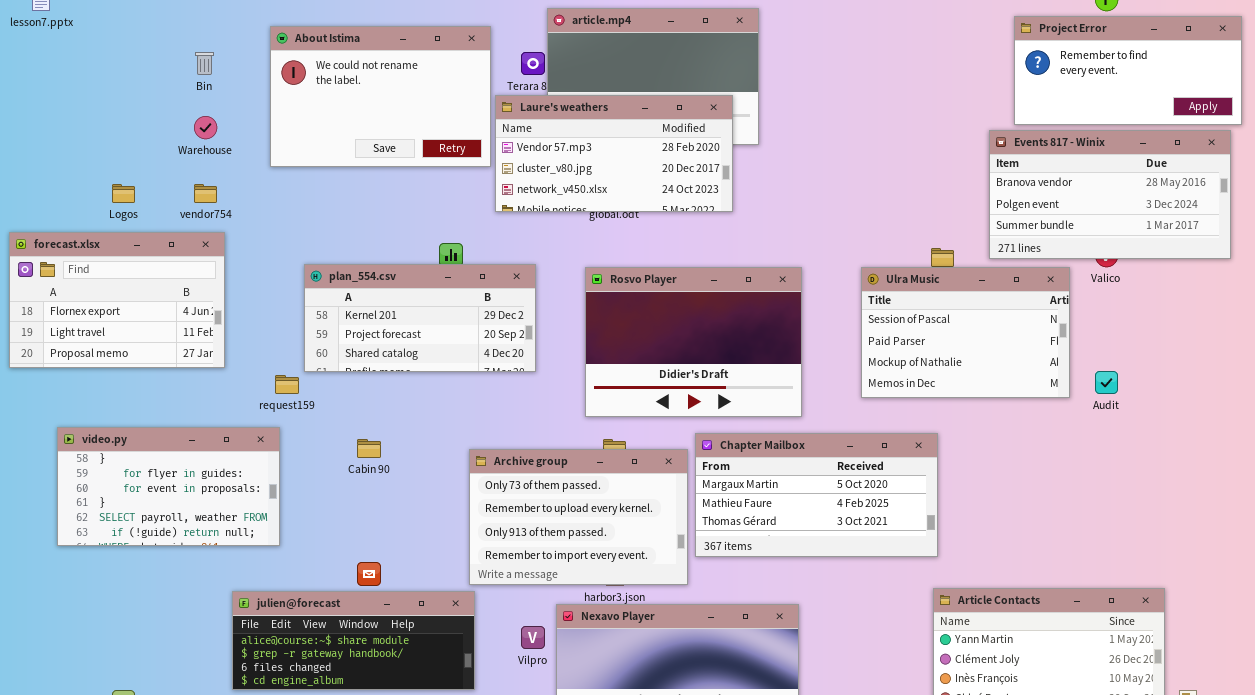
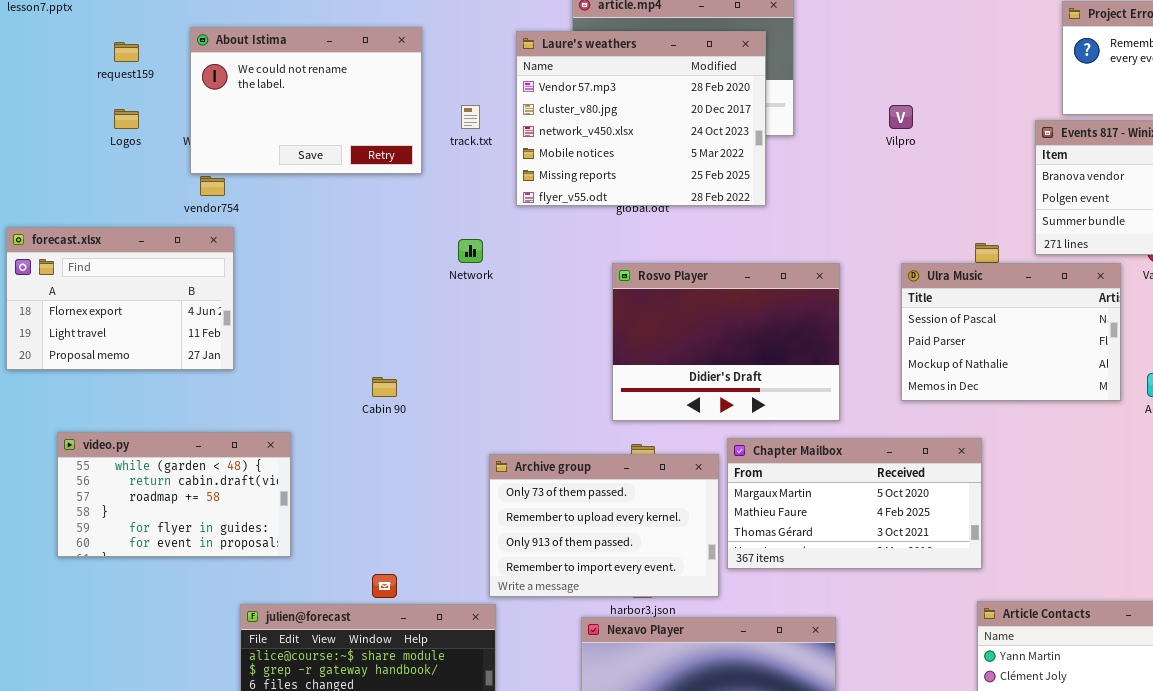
About Istima: [270,26,491,167] -> [190,27,422,174], moved
Laure's weathers: [495,95,733,212] -> [516,31,766,206], resized
Logos: [112,184,135,203] -> [114,109,139,129], moved
plan_554.csv: [304,264,536,372] -> none, closed
request159: [275,375,299,394] -> [114,42,139,62], moved
video.py: [57,427,280,546] -> [57,432,291,557], scrolled up 3 rows
Cabin 90: [357,439,381,458] -> [372,377,397,397], moved
Vilpro: [521,626,545,649] -> [889,105,913,129], moved

